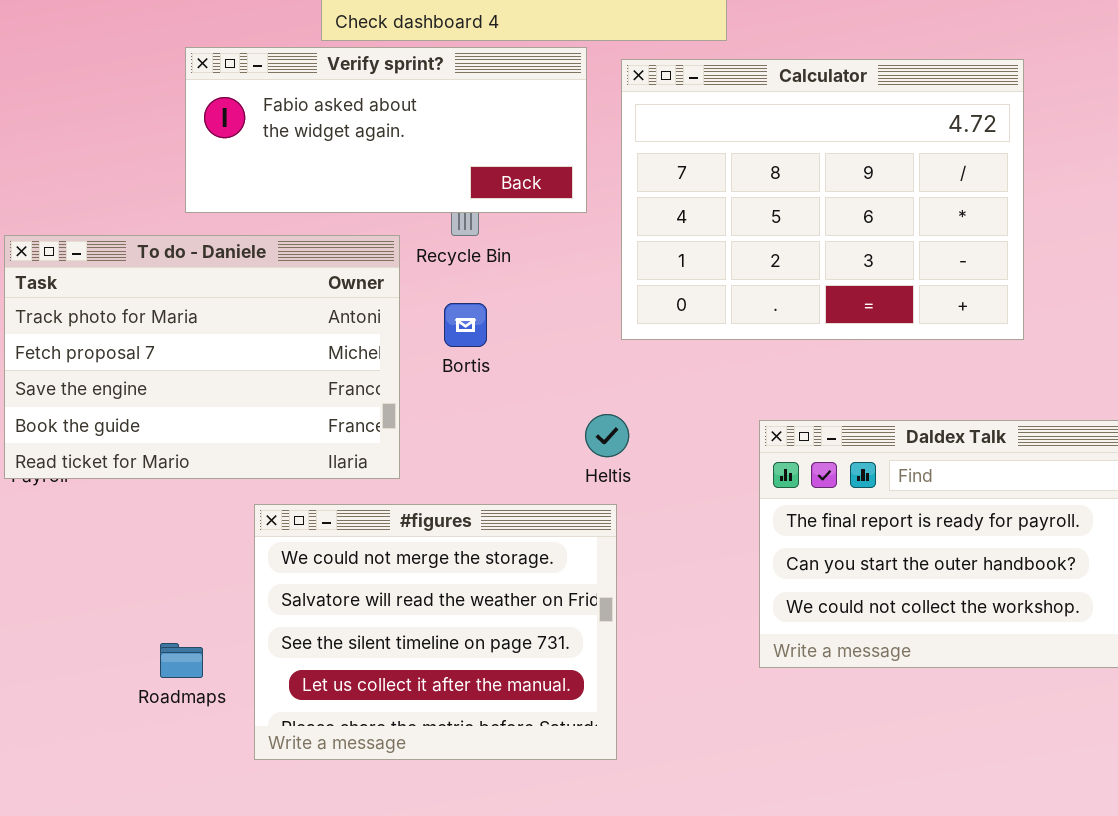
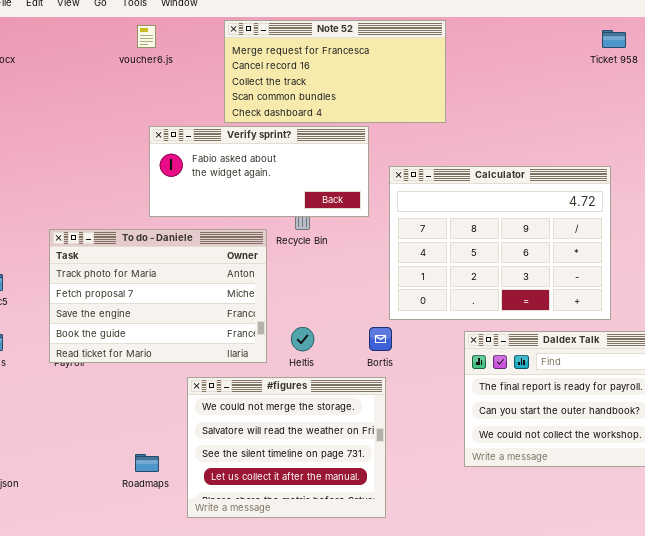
Calculator: [621,59,1024,340] -> [389,166,611,320], moved
Bortis: [444,303,487,347] -> [369,327,392,351], moved
Heltis: [585,414,629,457] -> [291,327,314,351], moved

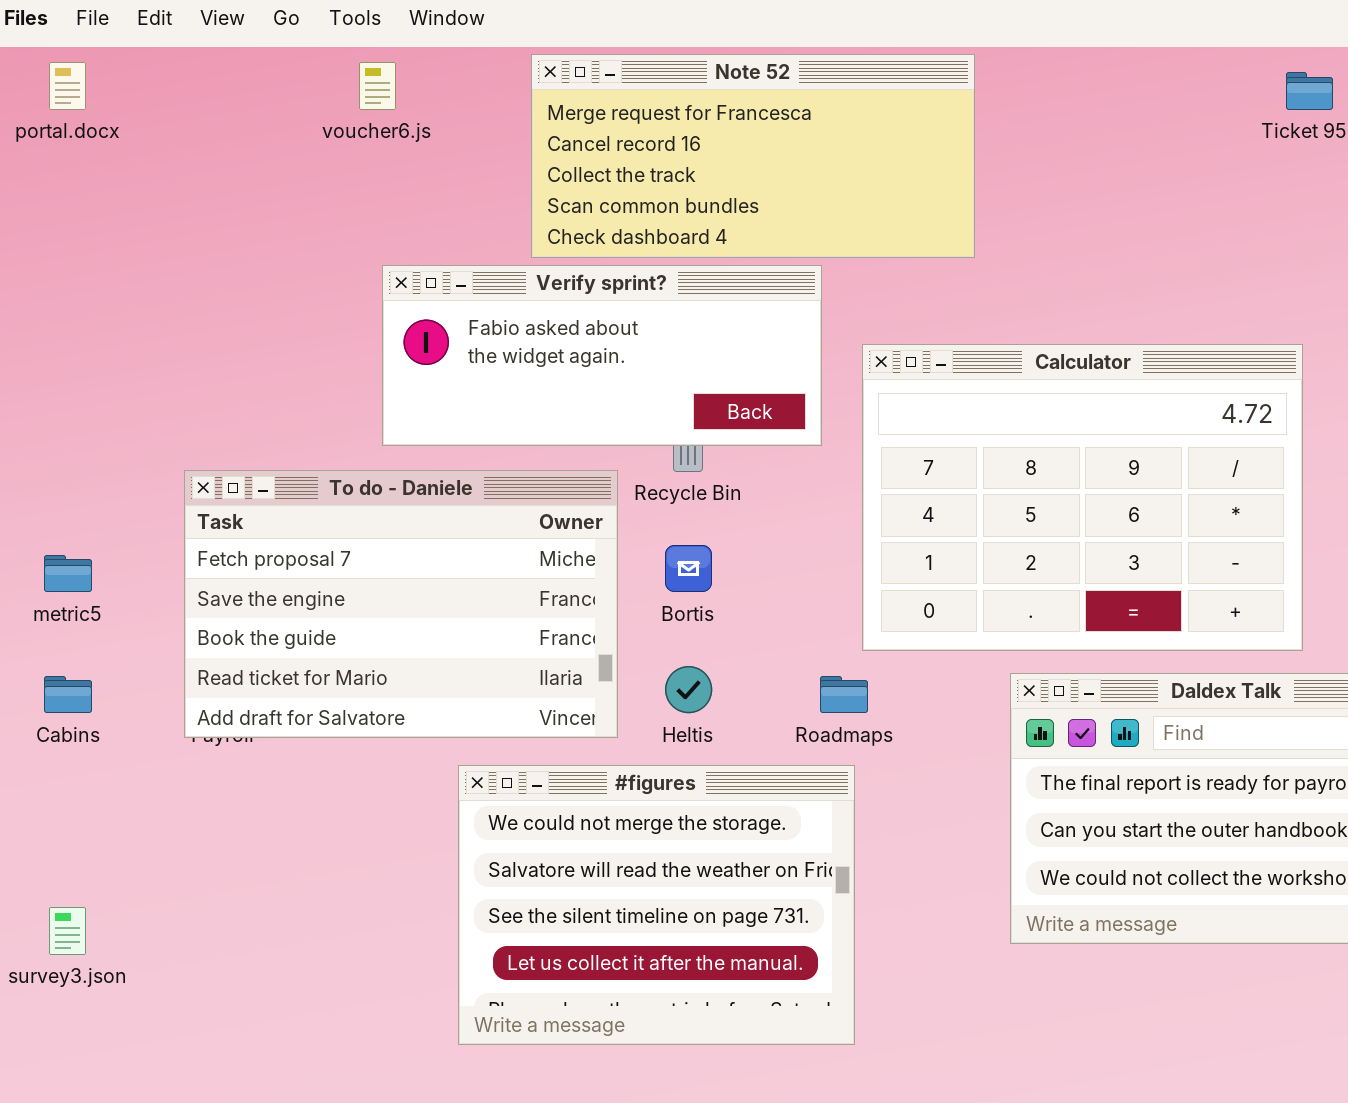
To do - Daniele: [49,229,267,363] -> [184,470,618,738], scrolled down 1 row
Bortis: [369,327,392,351] -> [665,545,712,592], moved
Roadmaps: [135,454,159,472] -> [820,676,868,713], moved

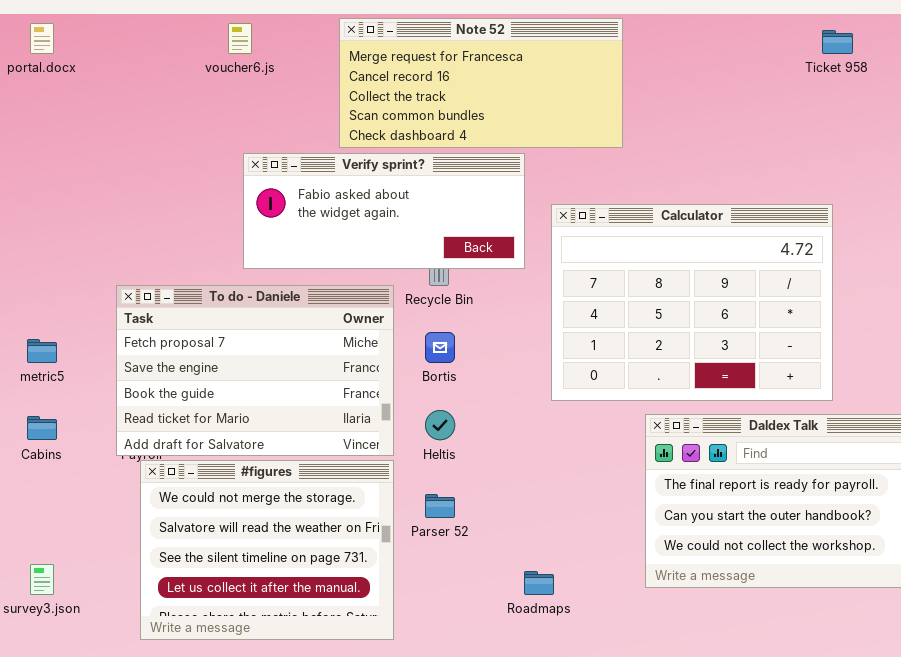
Roadmaps: [820,676,868,713] -> [524,571,554,595], moved
#figures: [458,765,855,1045] -> [140,460,394,640], moved

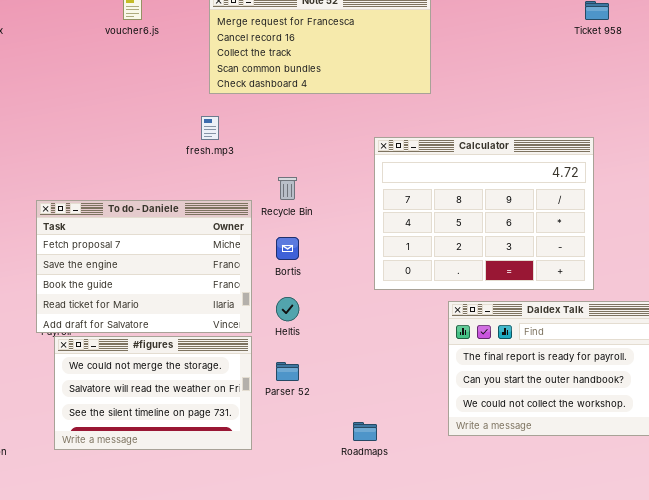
Verify sprint?: [243,153,525,269] -> none, closed
#figures: [140,460,394,640] -> [54,336,252,450], resized

